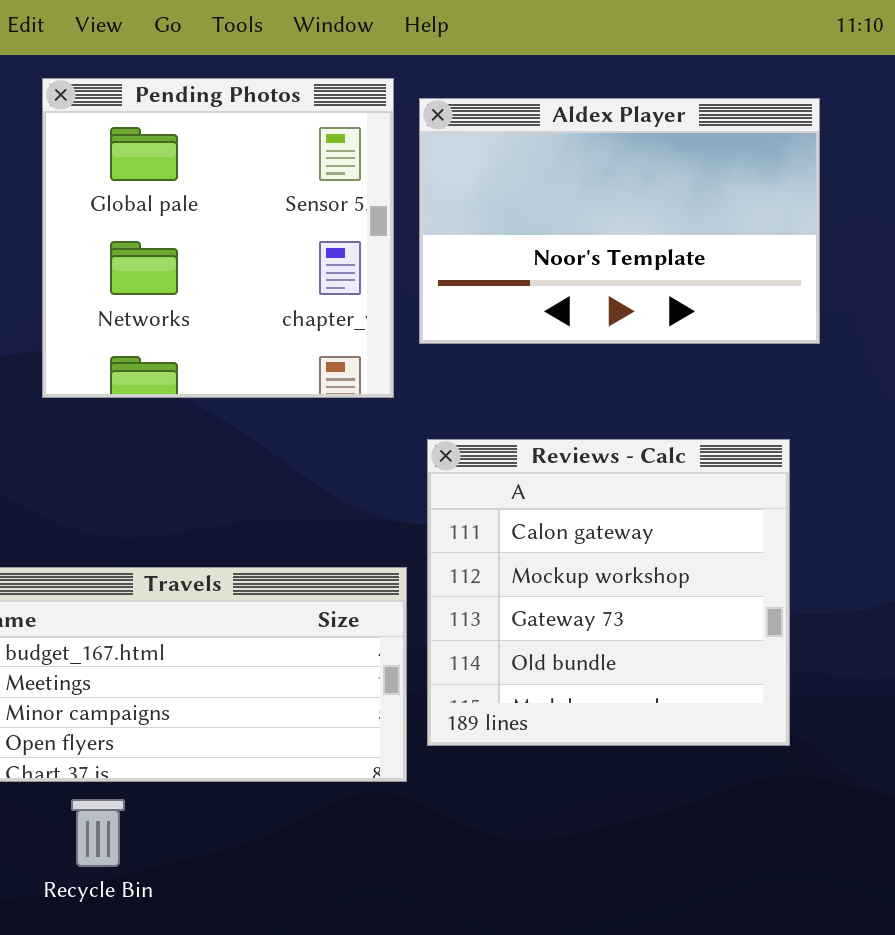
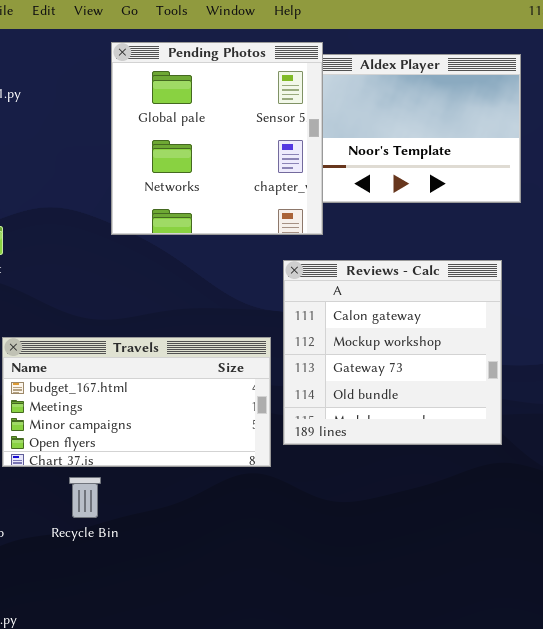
Pending Photos: [42,78,394,398] -> [111,42,323,235], moved

